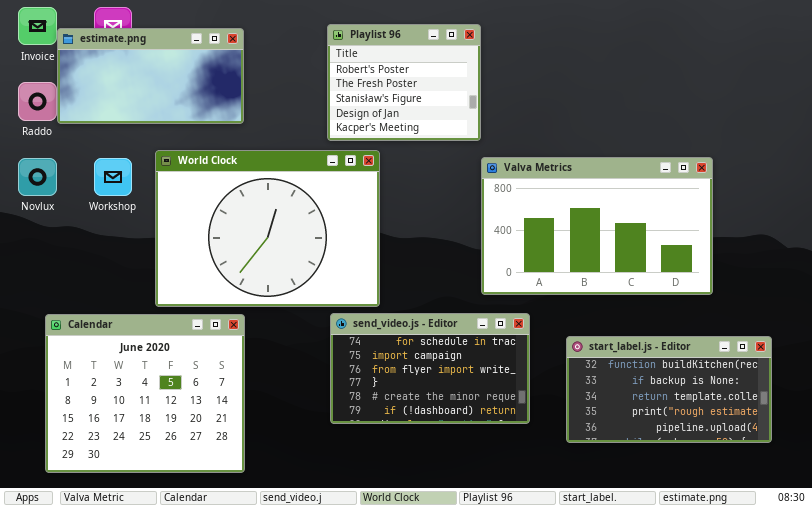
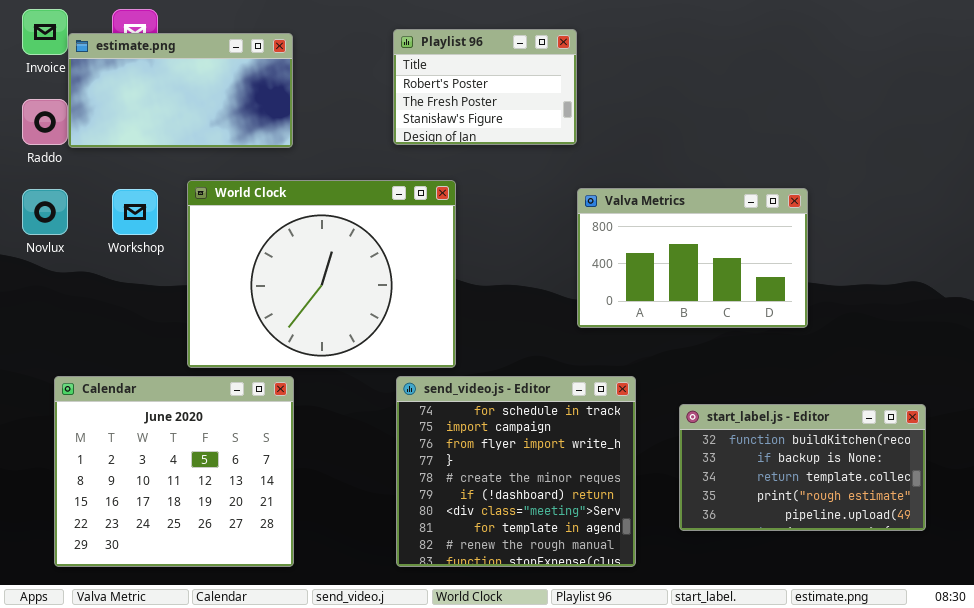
Playlist 96: [327,24,481,141] -> [393,29,577,145], resized
Valva Metrics: [481,157,713,295] -> [577,188,808,328], resized
send_video.js - Editor: [330,313,530,424] -> [396,376,636,567], resized

